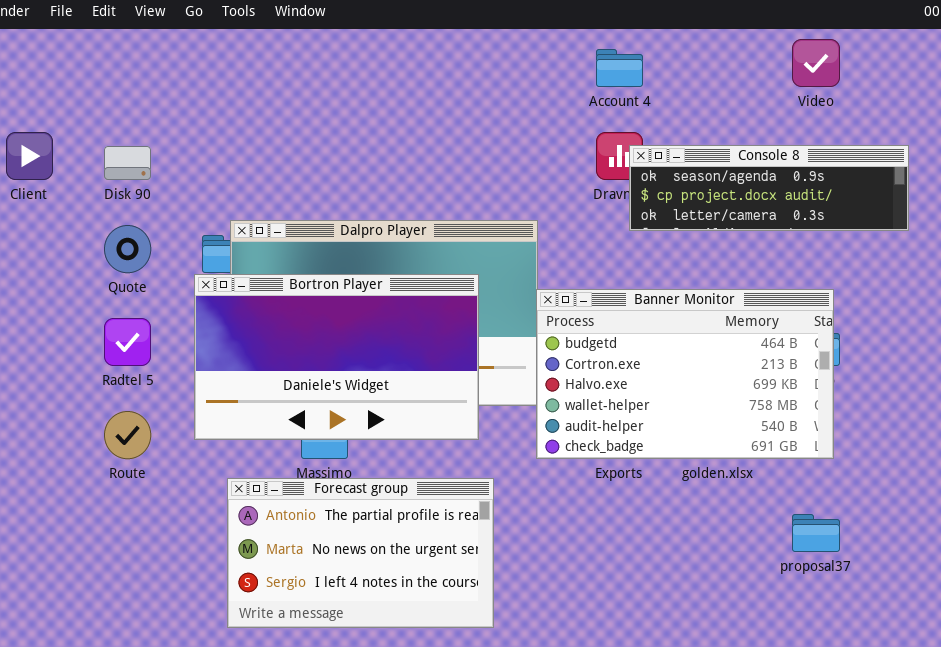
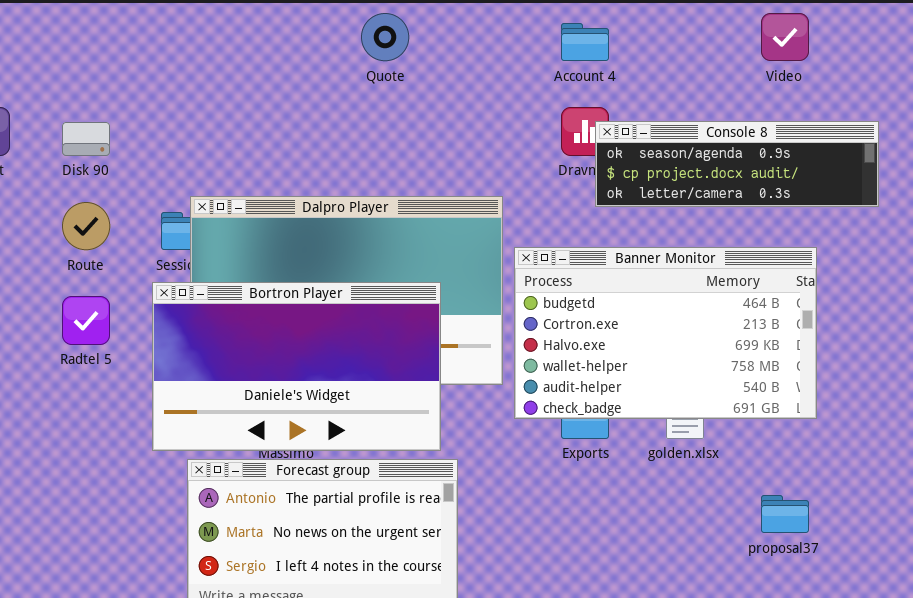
Quote: [104,225,151,273] -> [361,13,409,61], moved
Bortron Player: [194,274,479,440] -> [152,282,441,451], moved
Banner Monitor: [536,289,834,459] -> [514,247,817,419], moved
Route: [104,411,151,459] -> [62,202,110,250], moved

